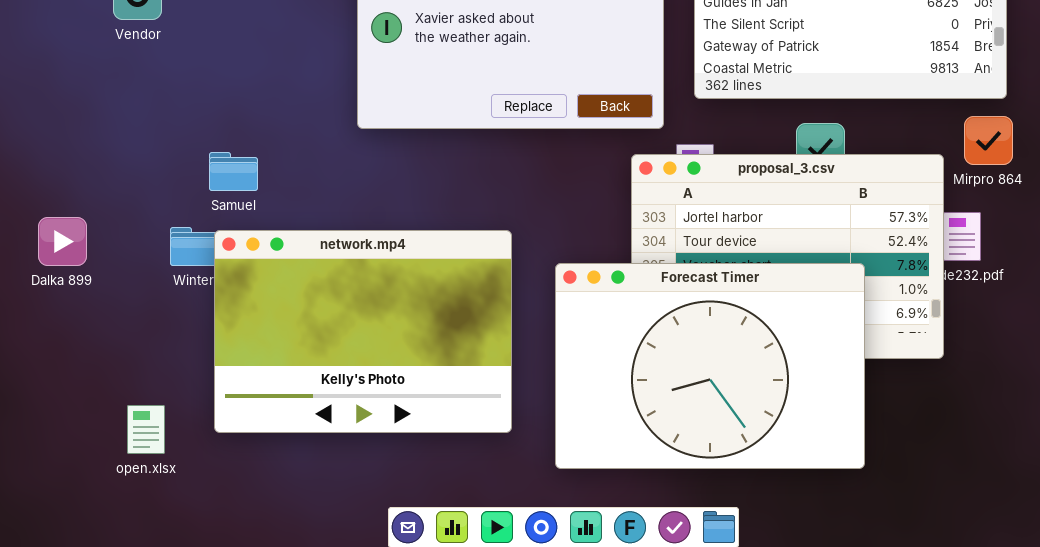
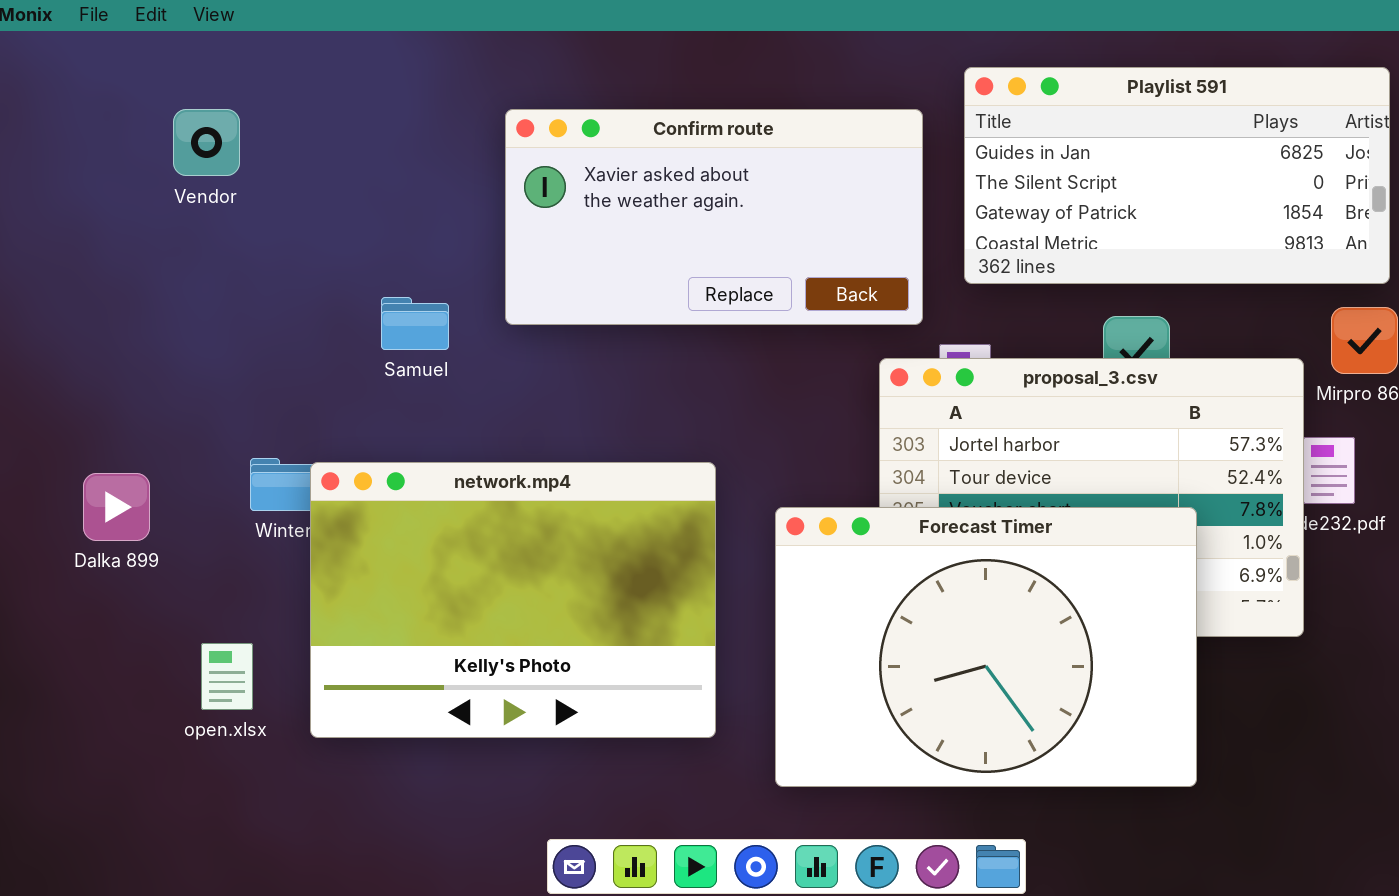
Samuel: [209,152,258,191] -> [381,297,449,350], moved
Dalka 899: [38,217,87,266] -> [83,473,150,541], moved
open.xlsx: [127,405,165,454] -> [201,643,253,710], moved

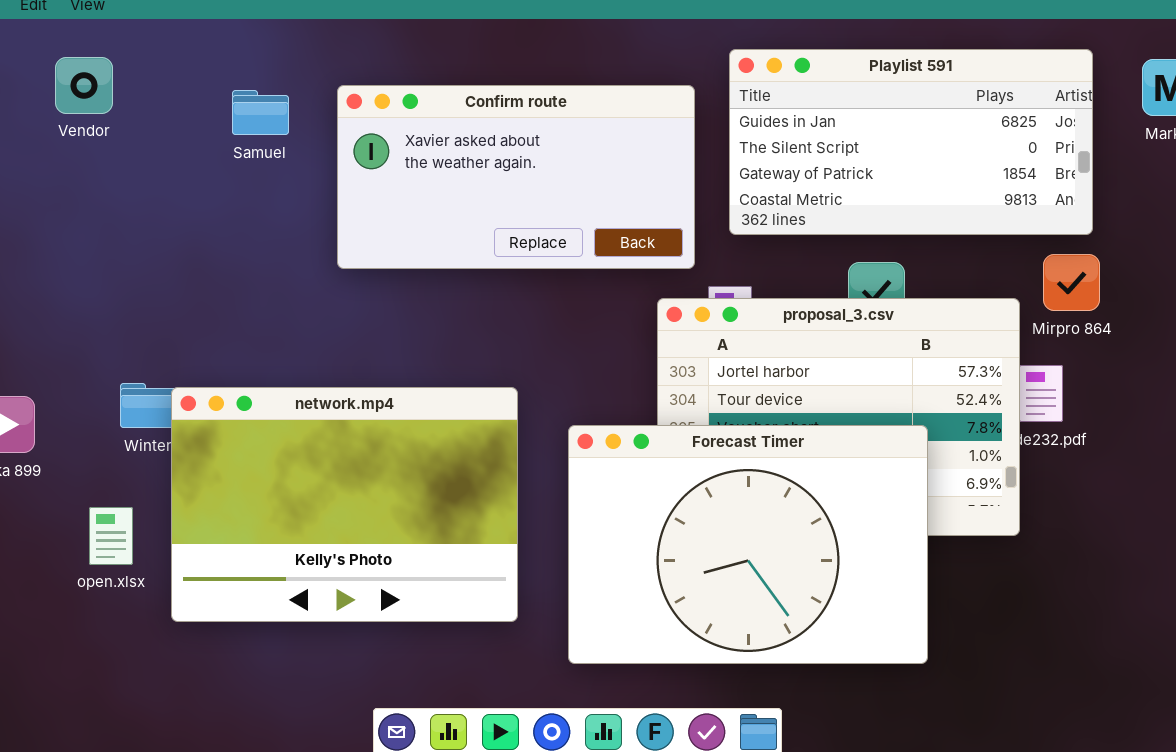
Vendor: [173,109,240,176] -> [55,57,113,114], moved
Samuel: [381,297,449,350] -> [232,90,289,135], moved
open.xlsx: [201,643,253,710] -> [89,507,133,565], moved

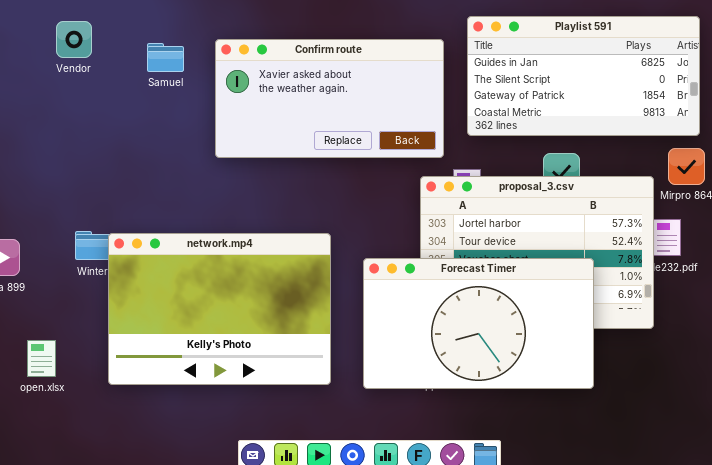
Vendor: [55,57,113,114] -> [56,21,92,58], moved
Forecast Timer: [568,425,928,664] -> [363,258,594,389], resized
open.xlsx: [89,507,133,565] -> [27,340,56,377], moved

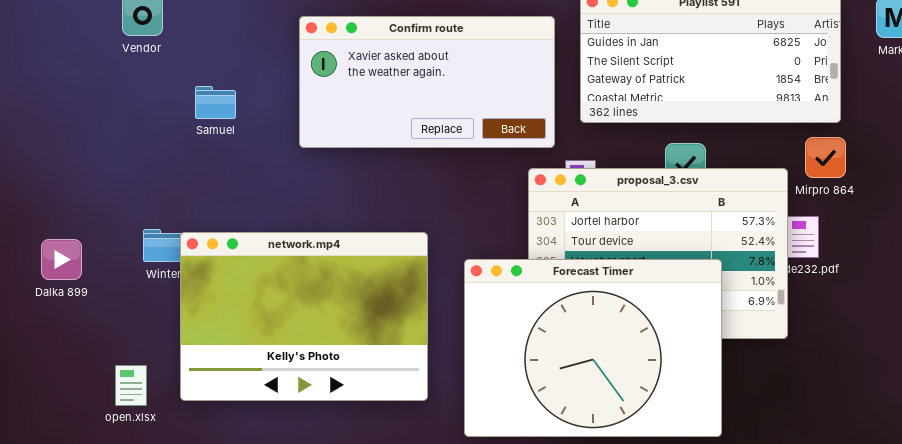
Samuel: [147,43,184,72] -> [195,86,236,119], moved
Forecast Timer: [363,258,594,389] -> [464,259,722,437], resized
open.xlsx: [27,340,56,377] -> [115,365,147,406], moved

